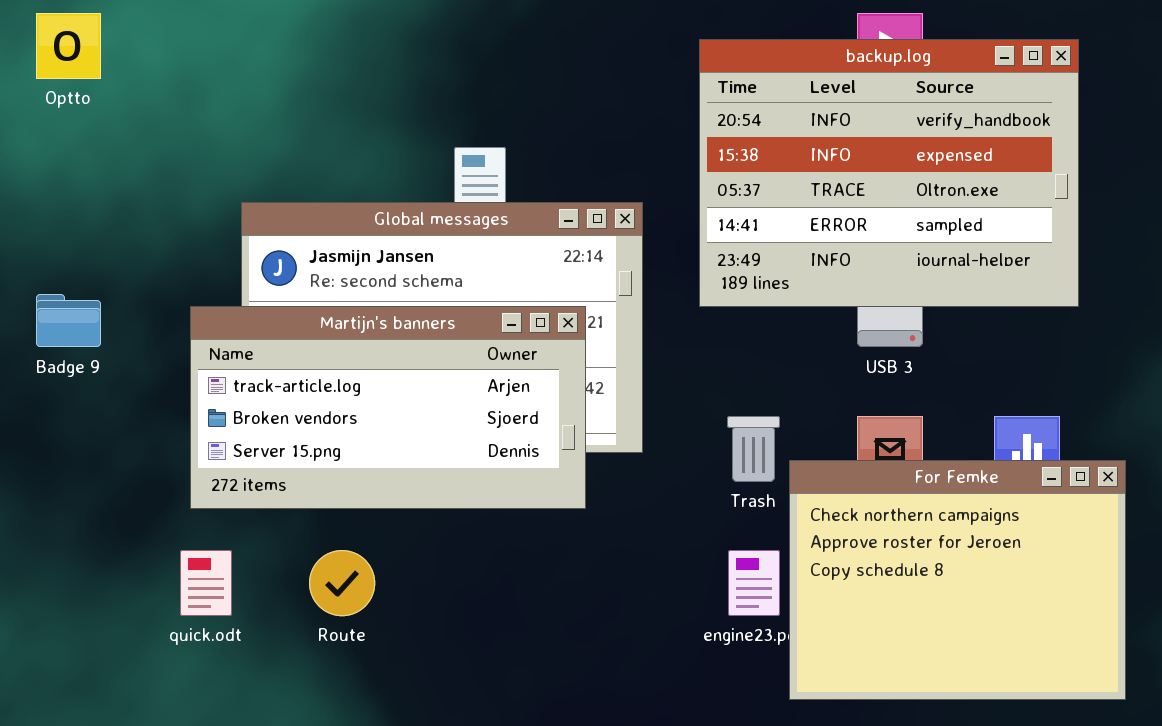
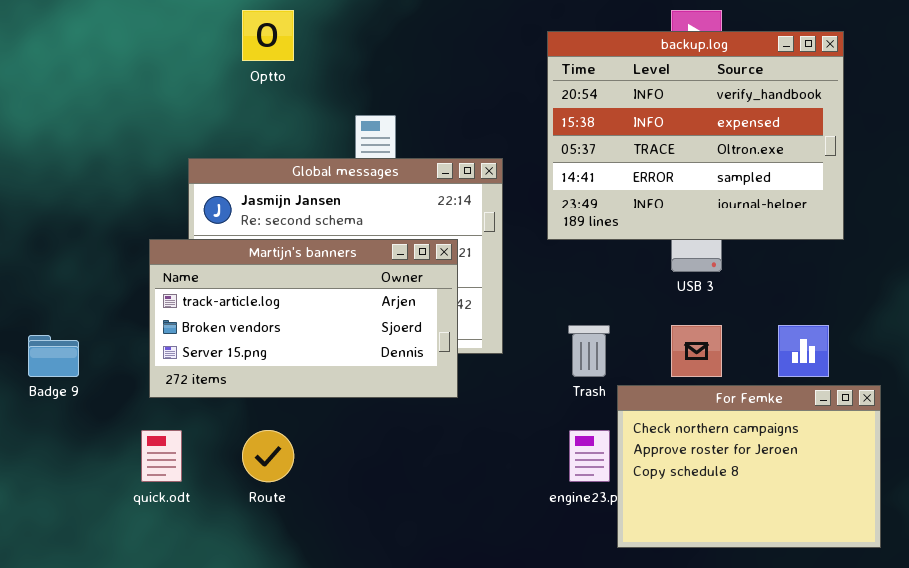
Optto: [36,13,101,79] -> [242,10,294,61], moved
Badge 9: [36,294,101,347] -> [28,335,79,377], moved
For Femke: [789,460,1126,700] -> [617,385,881,548], resized

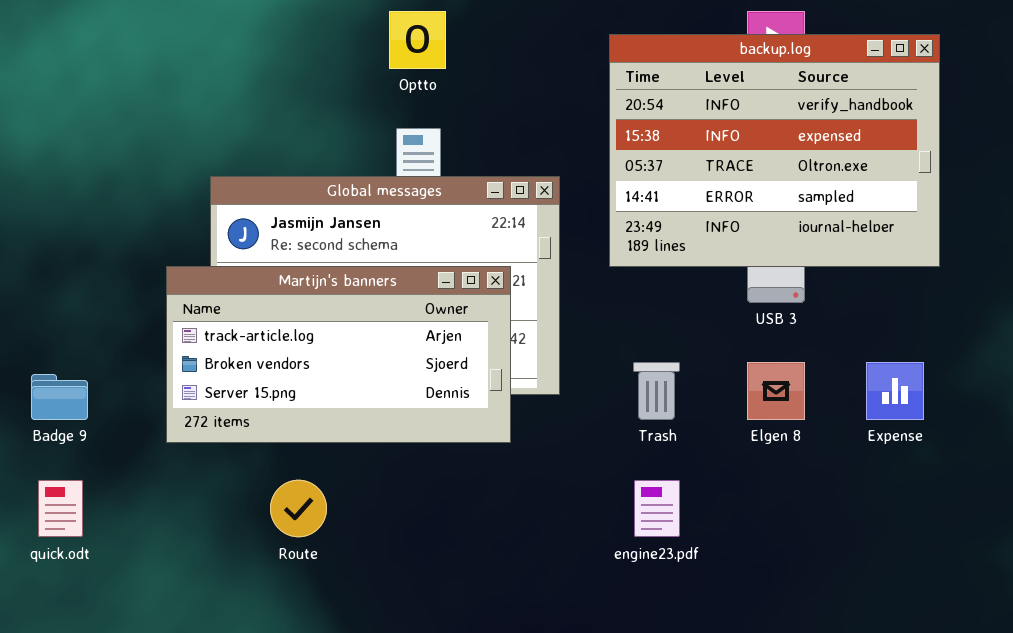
Optto: [242,10,294,61] -> [389,11,446,69], moved
For Femke: [617,385,881,548] -> none, closed
quick.odt: [141,430,182,482] -> [38,480,83,537], moved

